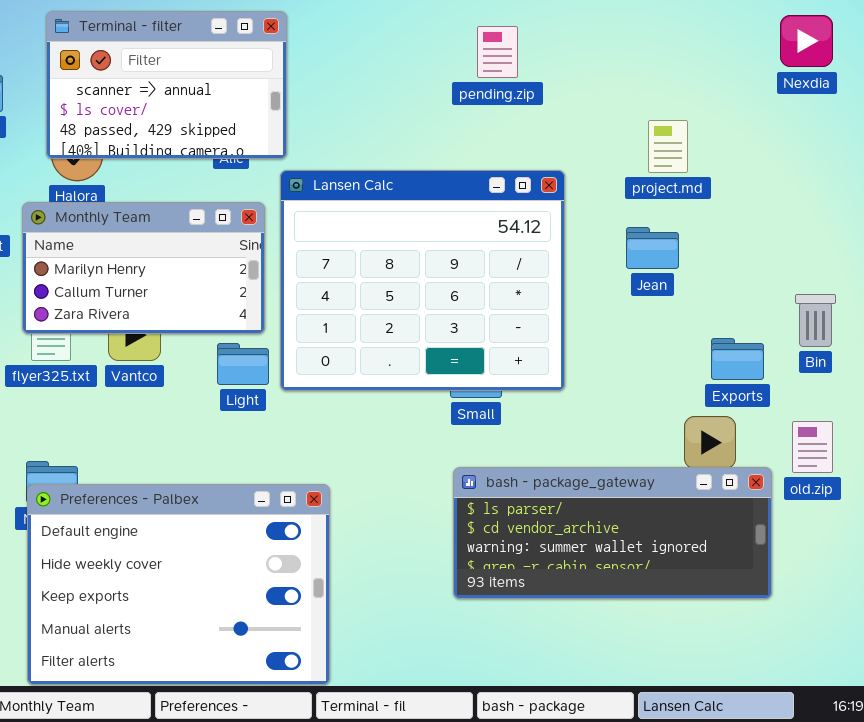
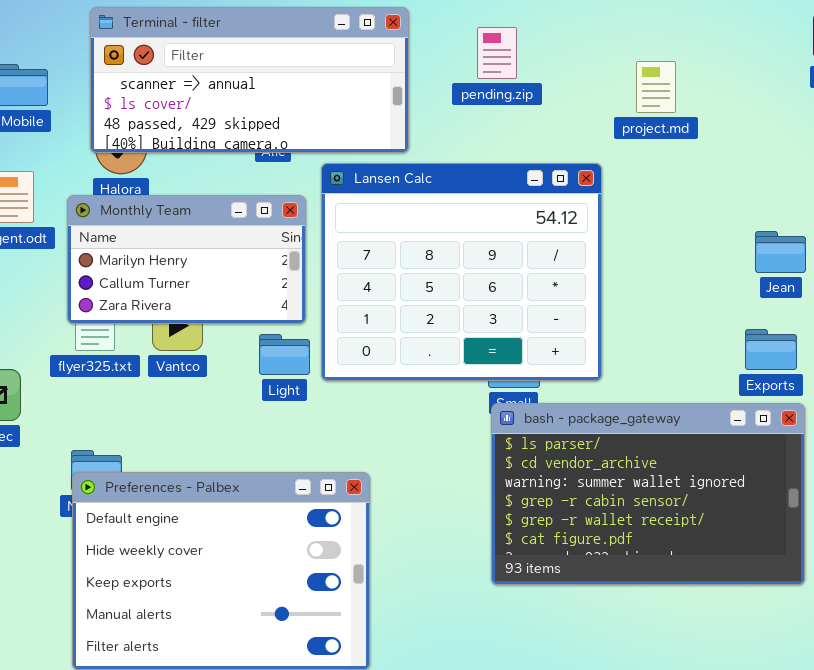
Terminal - filter: [46,11,287,159] -> [90,7,409,153], resized
pending.zip: [477,26,518,78] -> [477,27,517,79], moved
project.md: [648,120,688,173] -> [636,61,676,113], moved
Jean: [626,227,679,269] -> [755,231,806,273], moved
bash - package_gateway: [453,467,772,599] -> [491,403,805,585], resized

